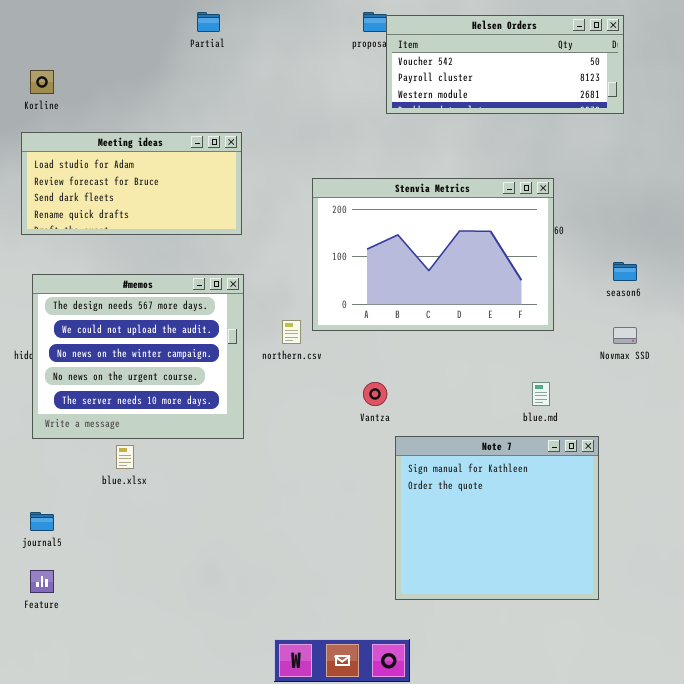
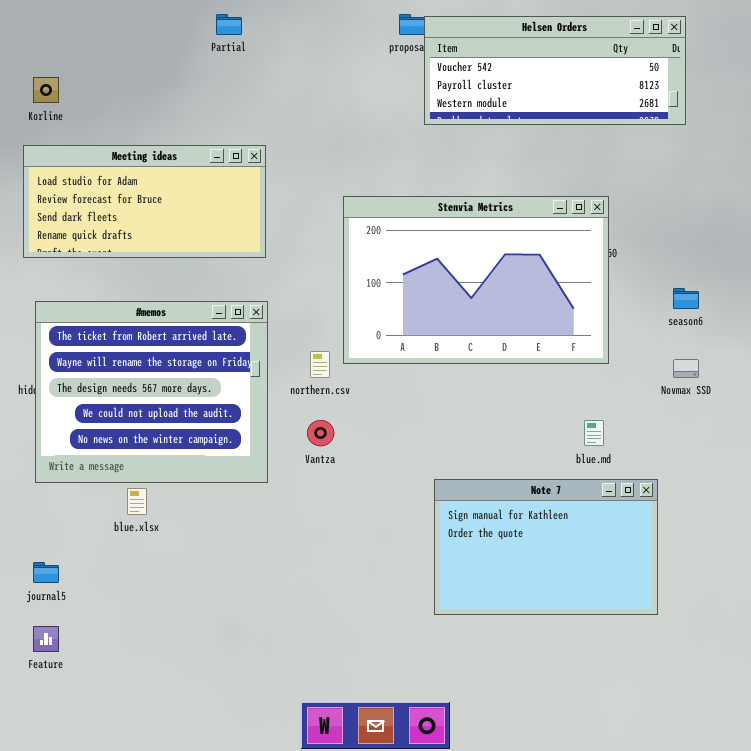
#memos: [32,274,244,439] -> [35,301,268,483], scrolled up 2 rows
Vantza: [363,382,387,406] -> [307,420,334,446], moved
Note 7: [395,436,599,600] -> [434,479,658,615], resized

